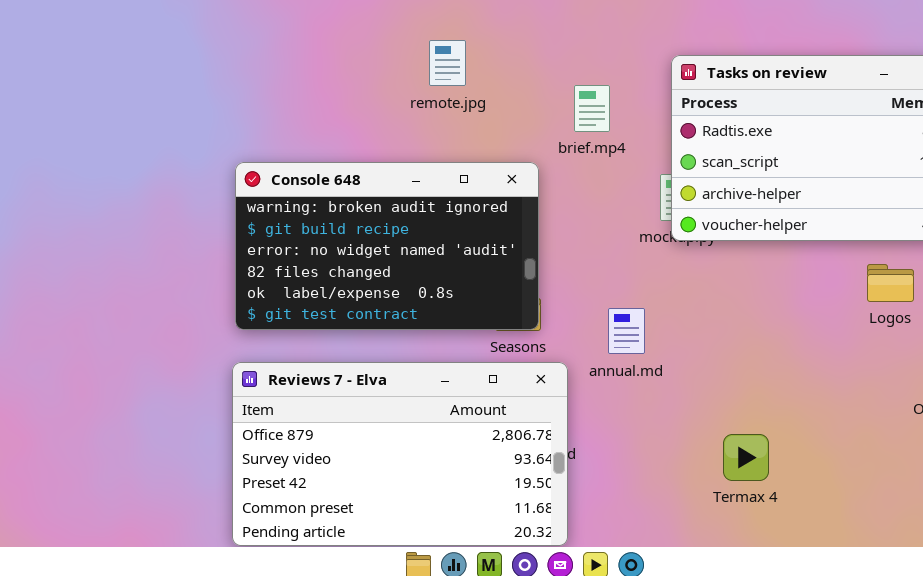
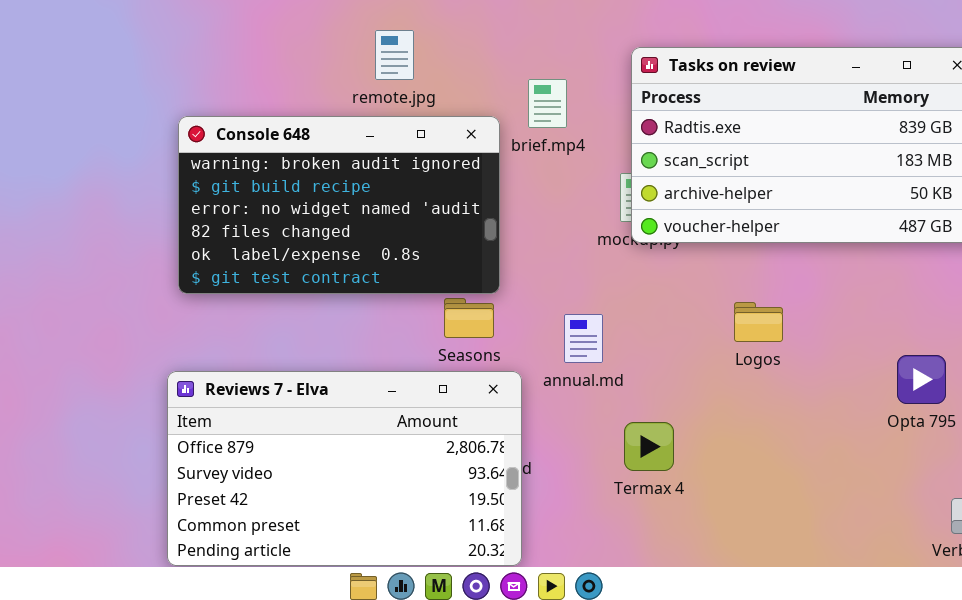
Console 648: [235,162,539,330] -> [178,116,500,294], moved
Logos: [867,264,914,302] -> [734,302,783,342], moved
Termax 4: [723,434,769,481] -> [624,422,674,471], moved

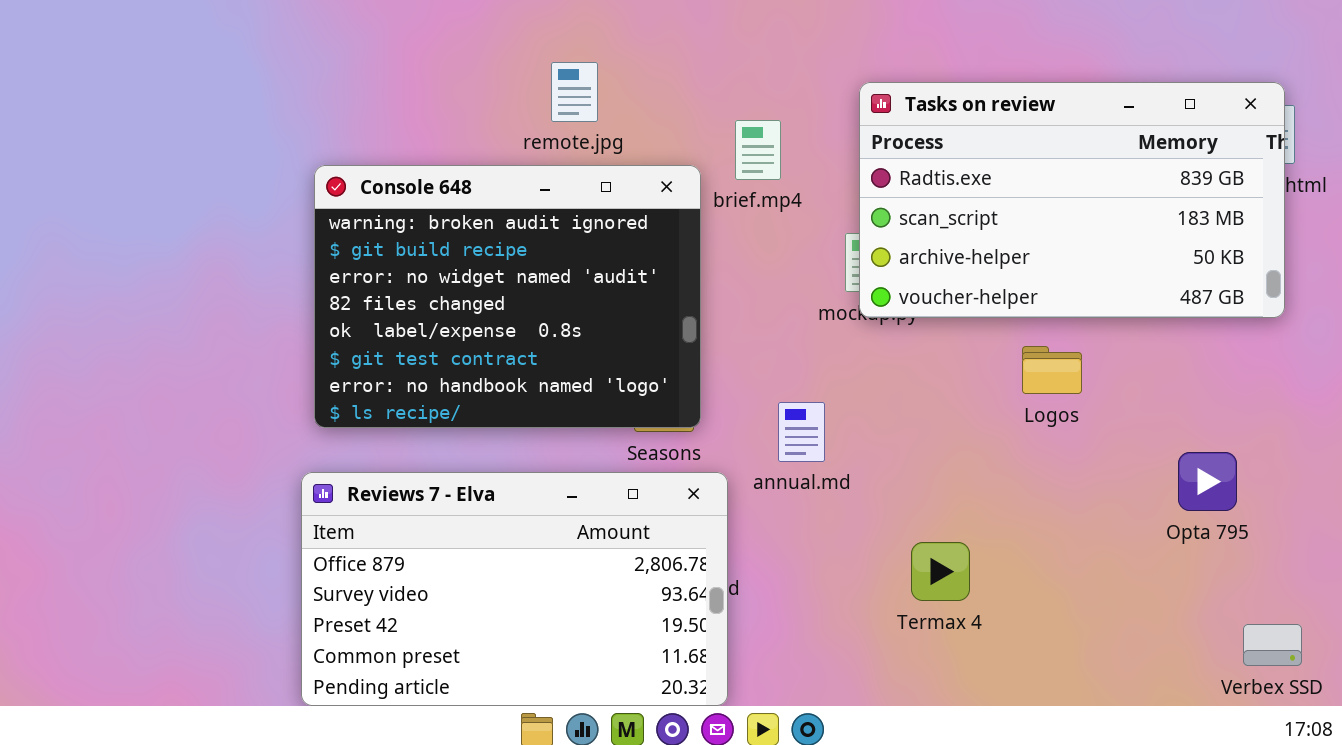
Console 648: [178,116,500,294] -> [314,165,701,428], resized
Logos: [734,302,783,342] -> [1022,346,1082,394], moved
Termax 4: [624,422,674,471] -> [911,542,970,601], moved

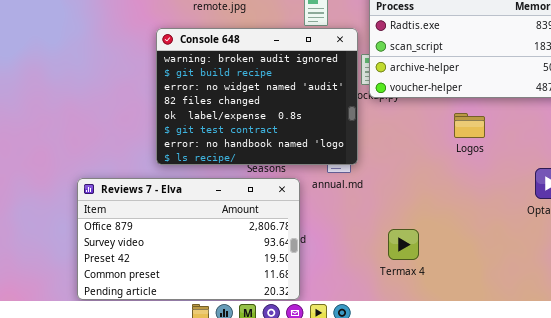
Console 648: [314,165,701,428] -> [156,28,358,165], moved
Termax 4: [911,542,970,601] -> [388,229,419,260], moved

